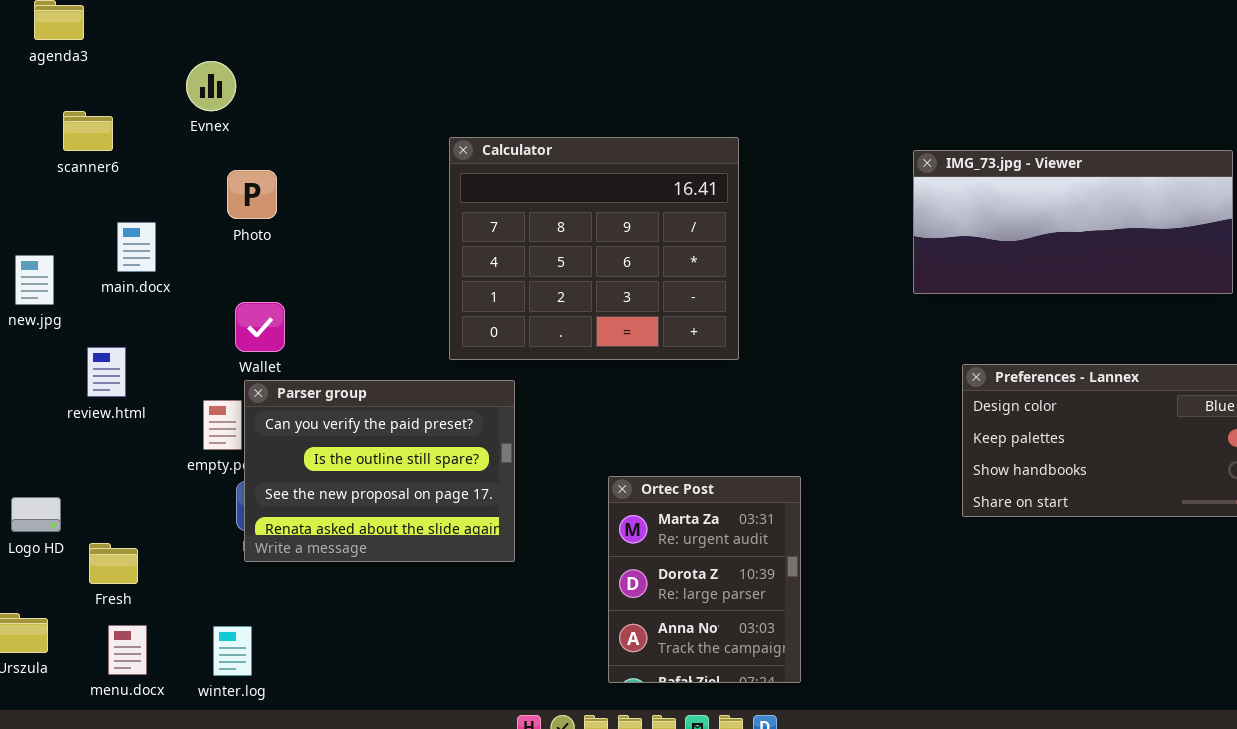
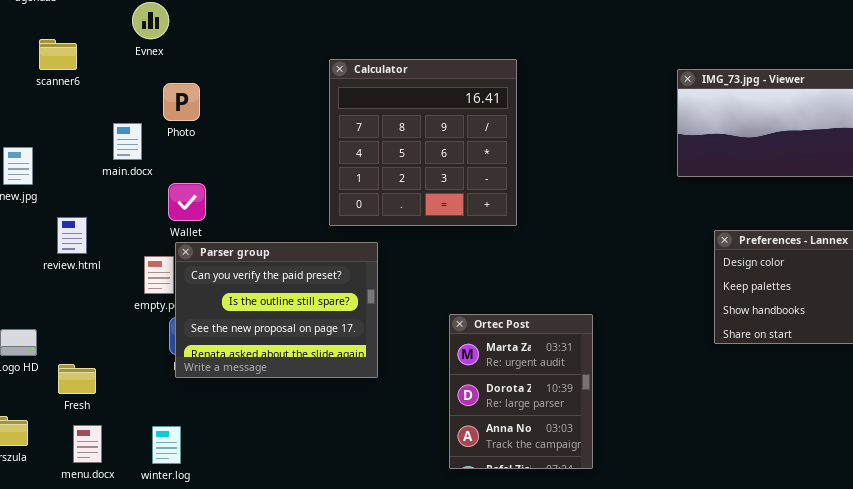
Calculator: [449,137,739,360] -> [329,59,517,226], resized
main.docx: [117,222,156,272] -> [113,123,142,160], moved

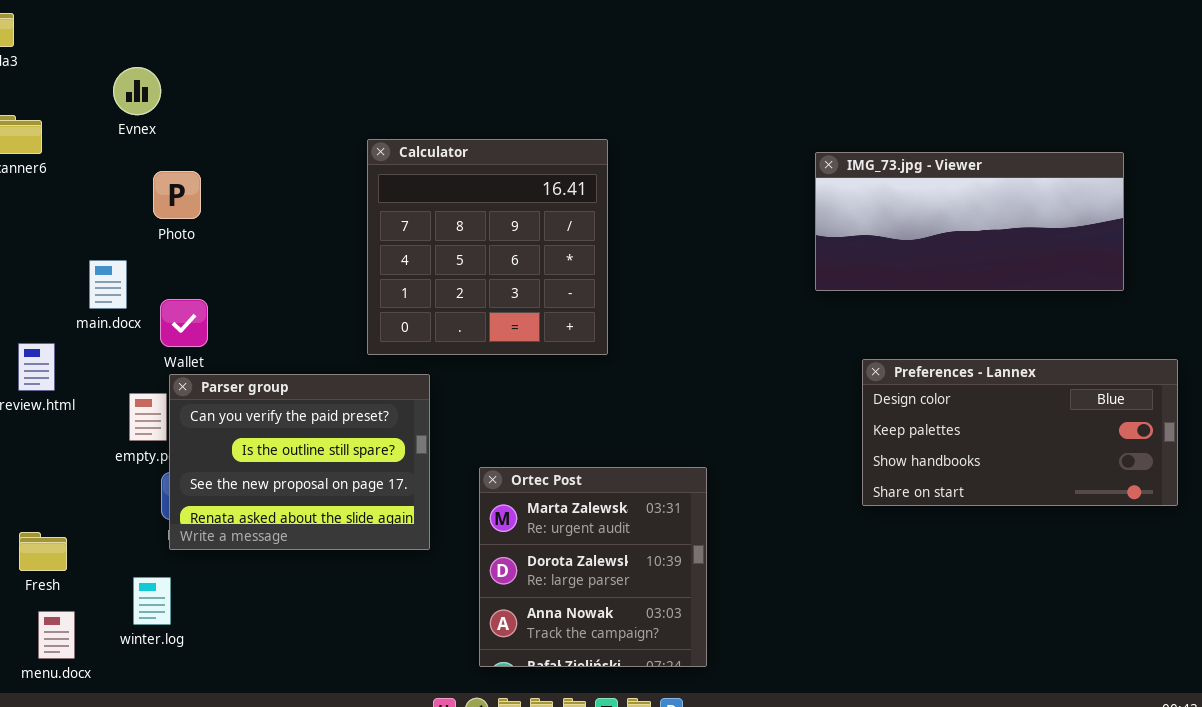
main.docx: [113,123,142,160] -> [89,260,127,309], moved
Ortec Post: [449,314,593,469] -> [479,467,707,667], resized
winter.log: [152,426,181,464] -> [133,577,171,625], moved

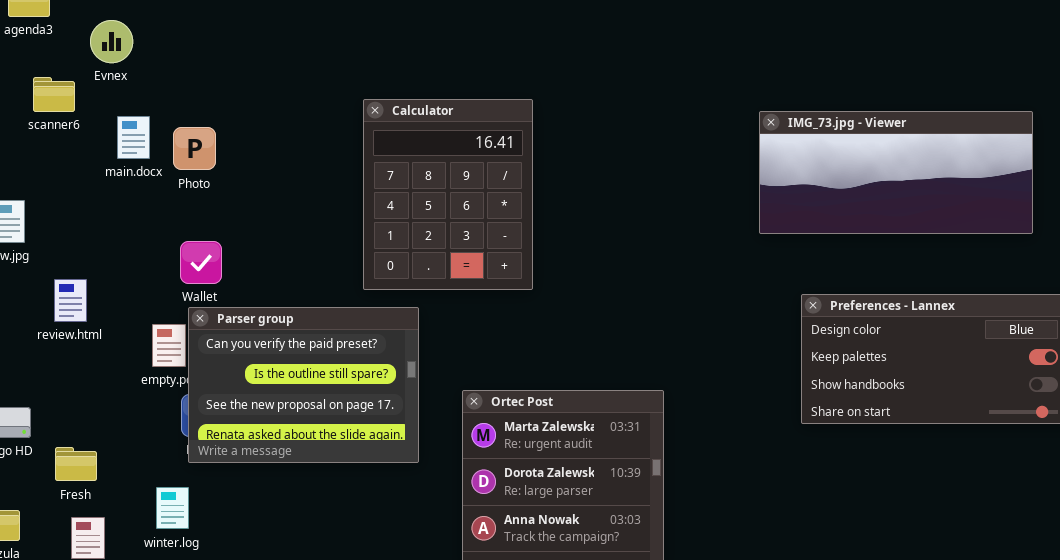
Evnex: [113,67,161,115] -> [90,20,133,63], moved
Calculator: [367,139,608,355] -> [363,99,533,290], resized
main.docx: [89,260,127,309] -> [117,116,150,159], moved

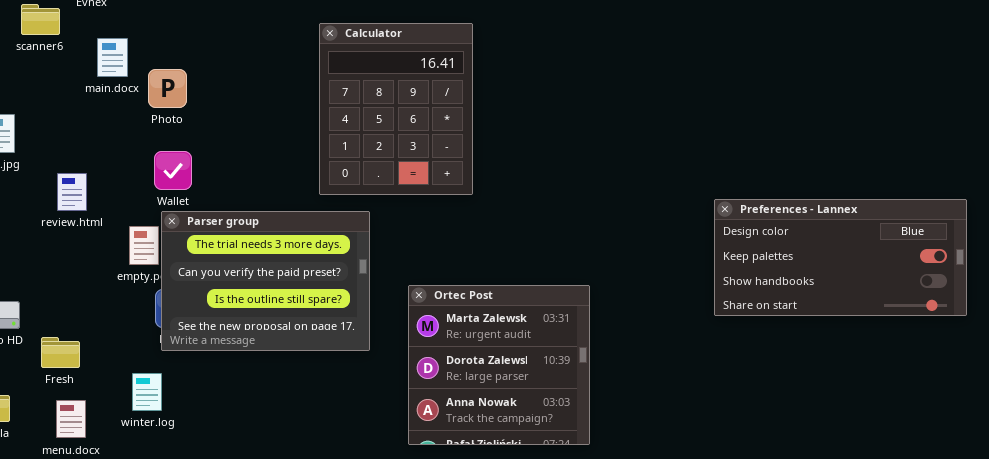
IMG_73.jpg - Viewer: [759,111,1033,234] -> none, closed
Photo: [173,127,216,170] -> [148,69,187,108], moved
review.html: [54,279,87,322] -> [57,173,87,211], moved
Parser group: [188,307,419,463] -> [161,211,370,351], scrolled up 1 row

